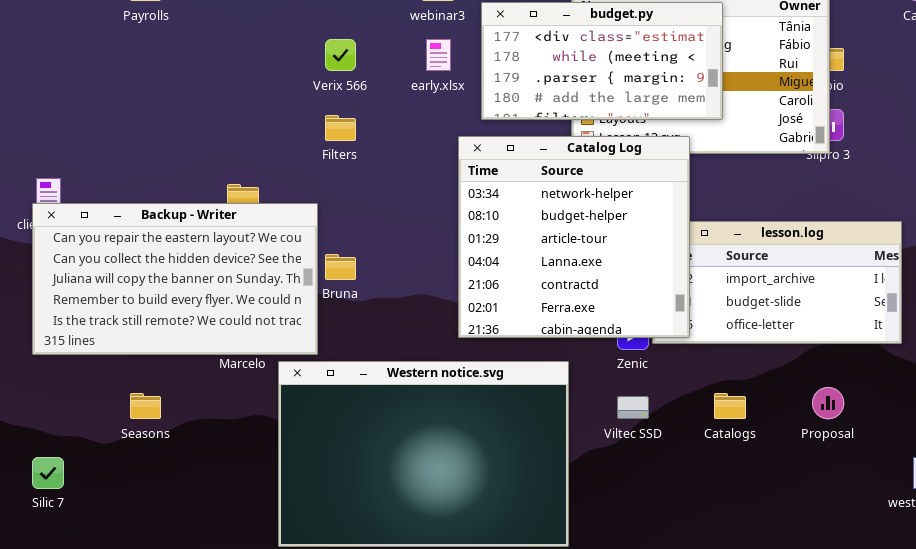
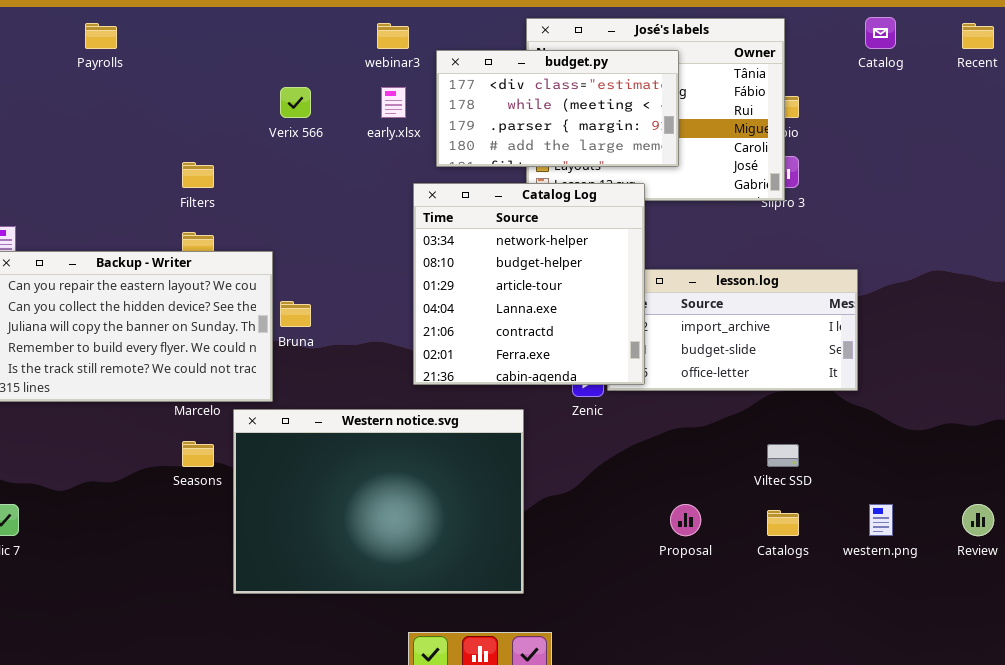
Filters: [325,115,356,141] -> [182,162,214,188], moved
Proposal: [812,387,844,419] -> [670,504,701,536], moved
Seasons: [130,393,161,419] -> [182,441,214,467], moved
Catalogs: [714,393,746,419] -> [767,510,799,536], moved
Viltec SSD: [617,396,649,419] -> [767,444,799,467], moved

